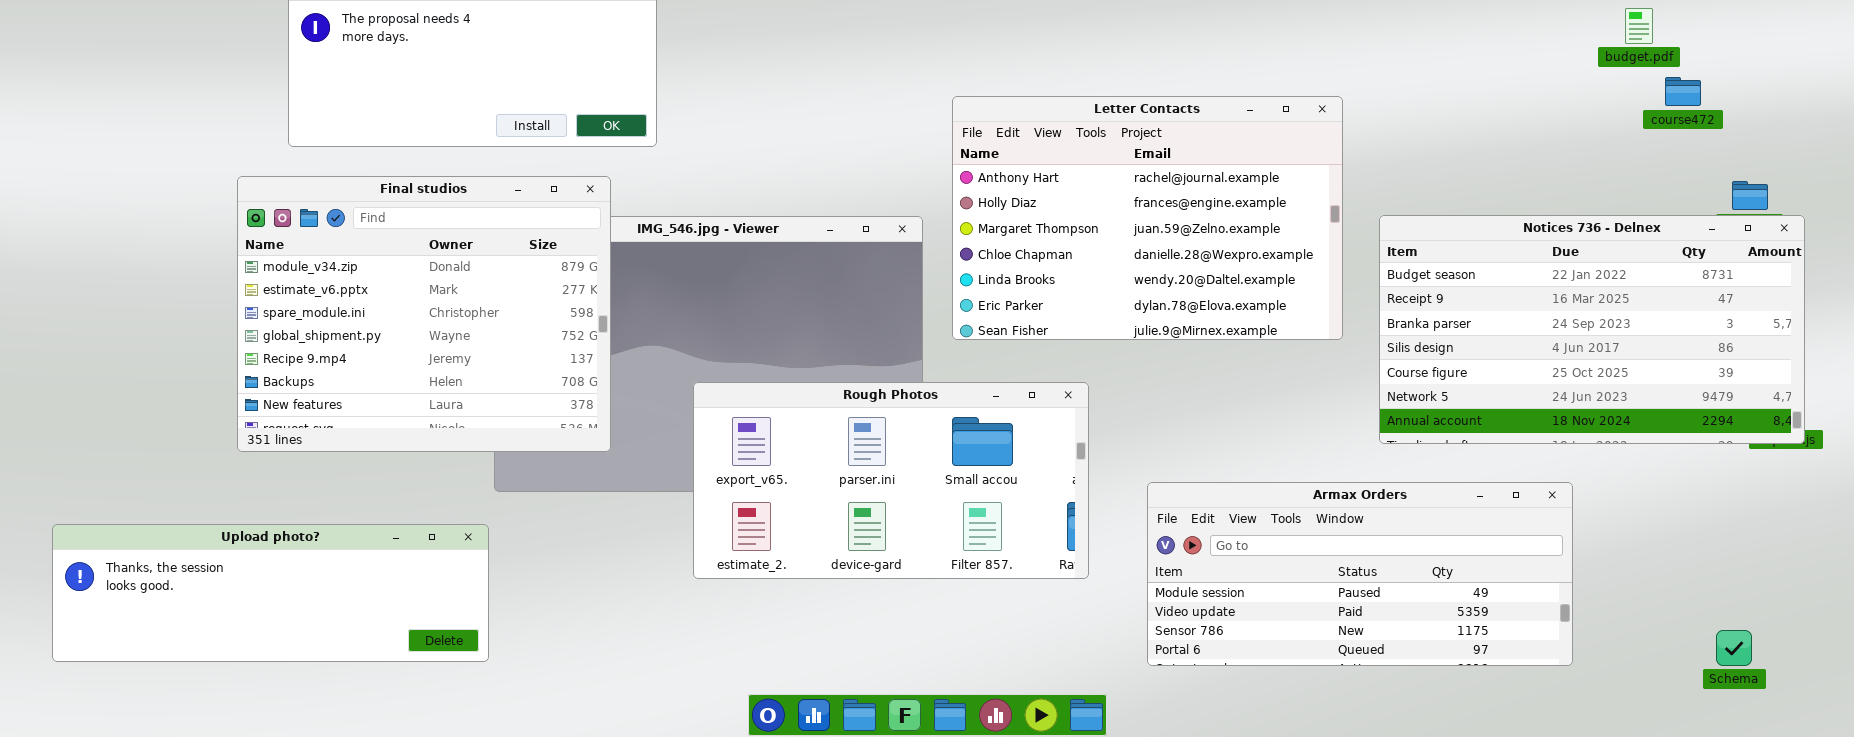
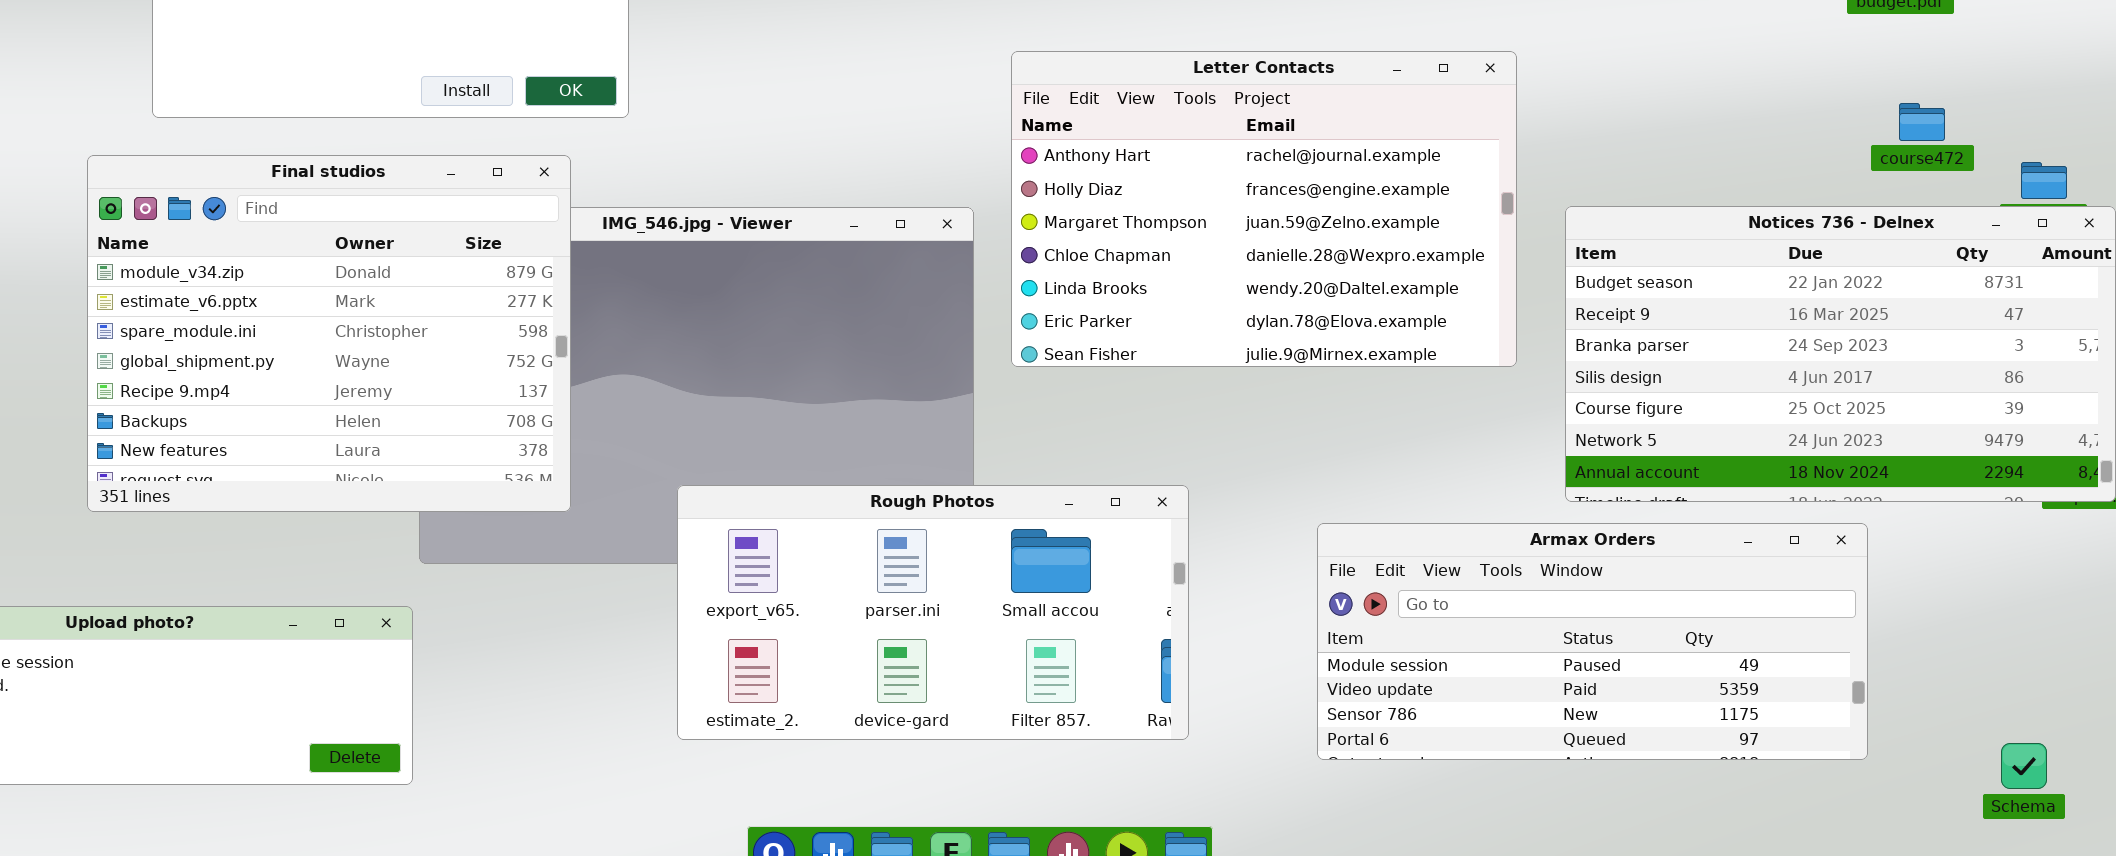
course472: [1665,77,1701,106] -> [1899,103,1945,141], moved
Rough Photos: [693,382,1089,579] -> [677,485,1189,740], moved
Armax Orders: [1147,482,1573,666] -> [1317,523,1868,760], moved

